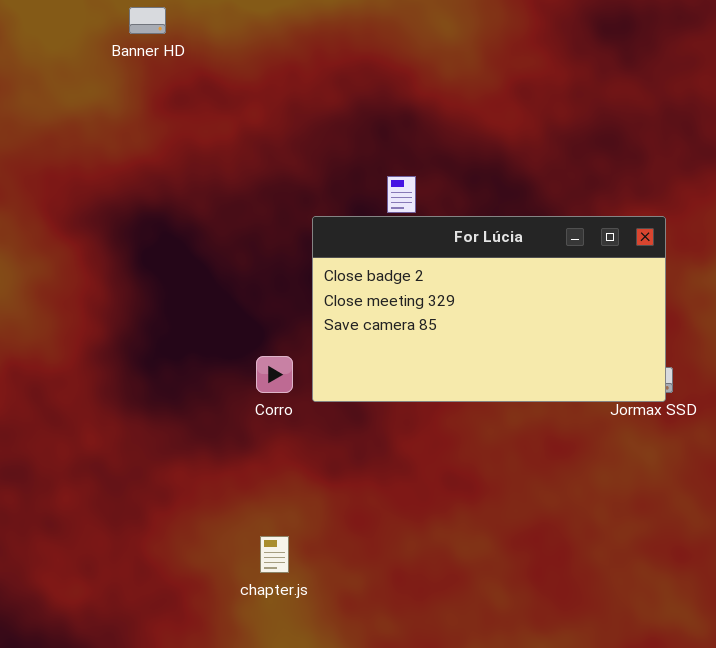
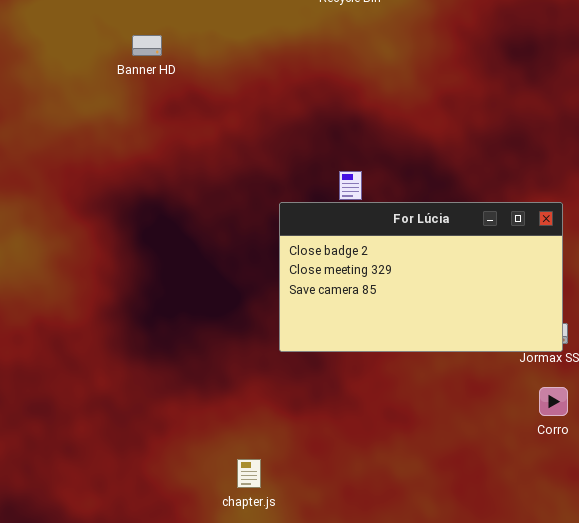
Corro: [256,356,293,393] -> [539,387,568,416], moved

